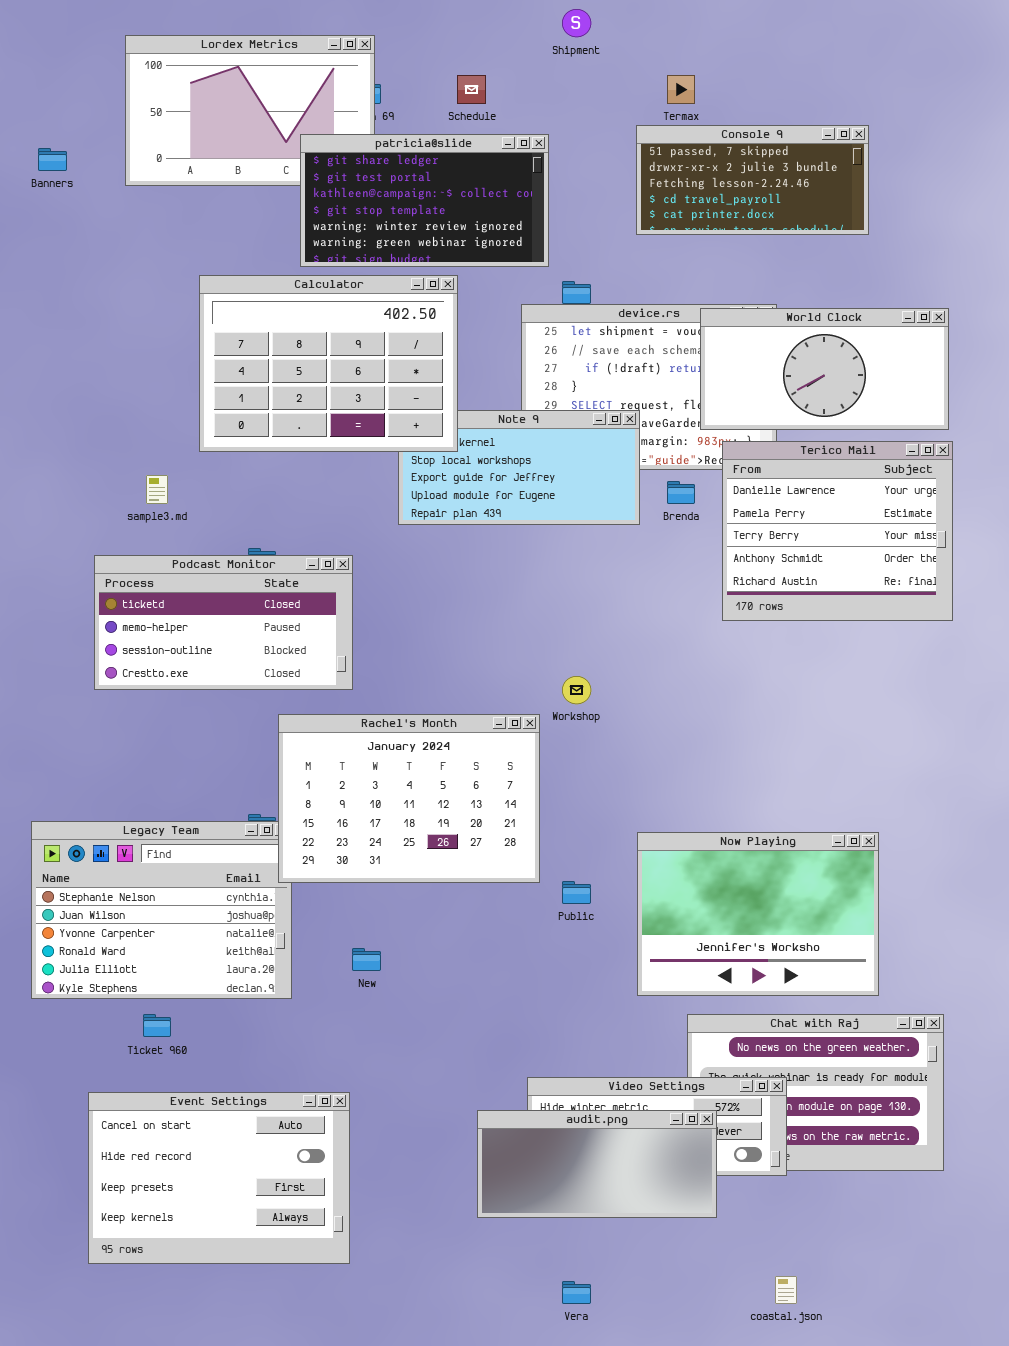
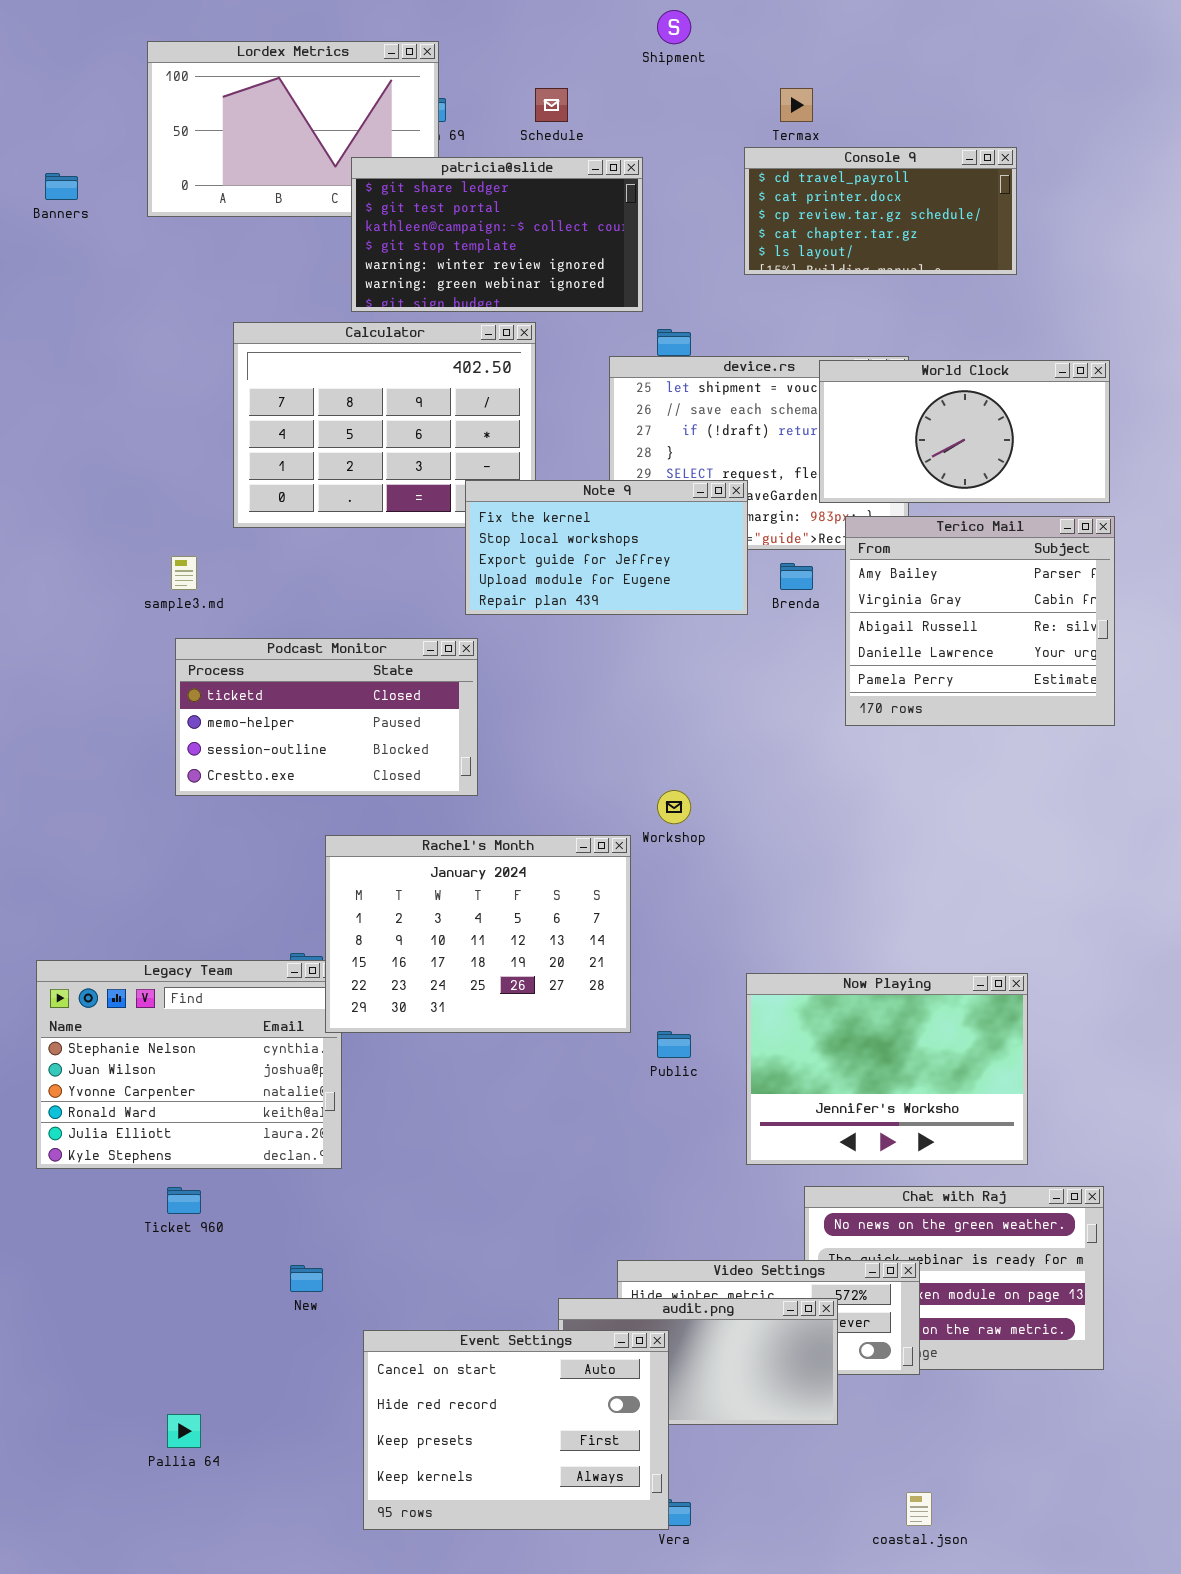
Console 9: [636,125,869,235] -> [744,147,1017,275], scrolled down 3 rows
Note 9: [398,410,640,525] -> [465,480,748,615], raised
Terico Mail: [722,441,953,621] -> [845,516,1115,726], scrolled up 3 rows
Podcast Monitor: [94,555,353,690] -> [175,638,478,796], moved
New: [352,948,381,971] -> [290,1265,323,1292], moved
Event Settings: [88,1092,350,1264] -> [363,1330,669,1530], moved

